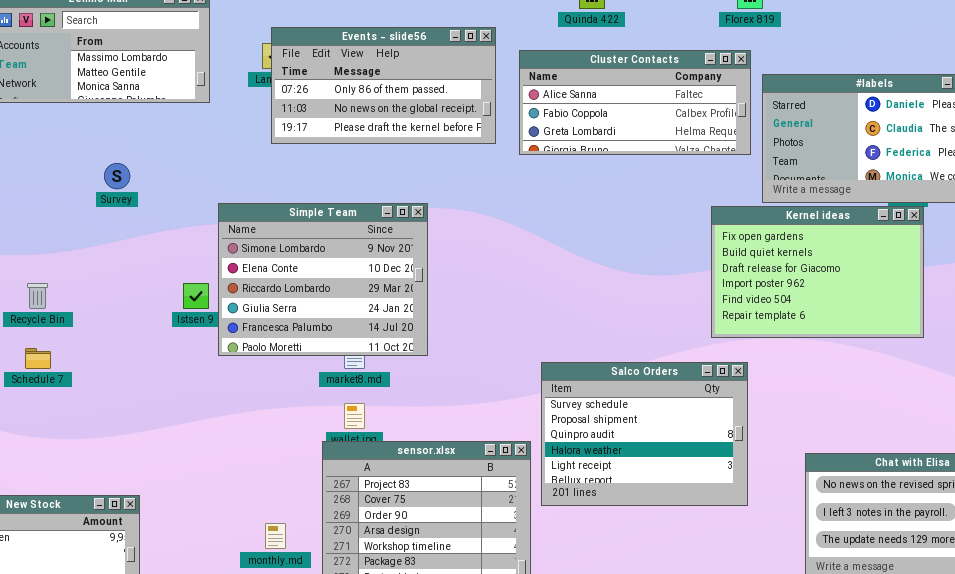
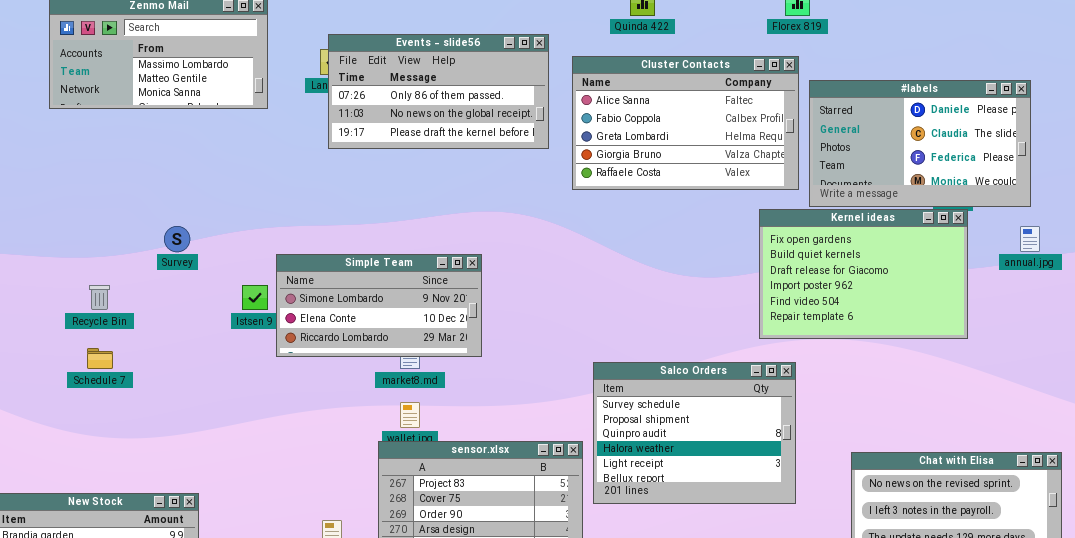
Cluster Contacts: [519,50,751,155] -> [572,56,799,190], resized
Survey: [104,163,130,189] -> [164,226,190,252], moved
Simple Team: [218,203,428,356] -> [276,254,482,357], resized

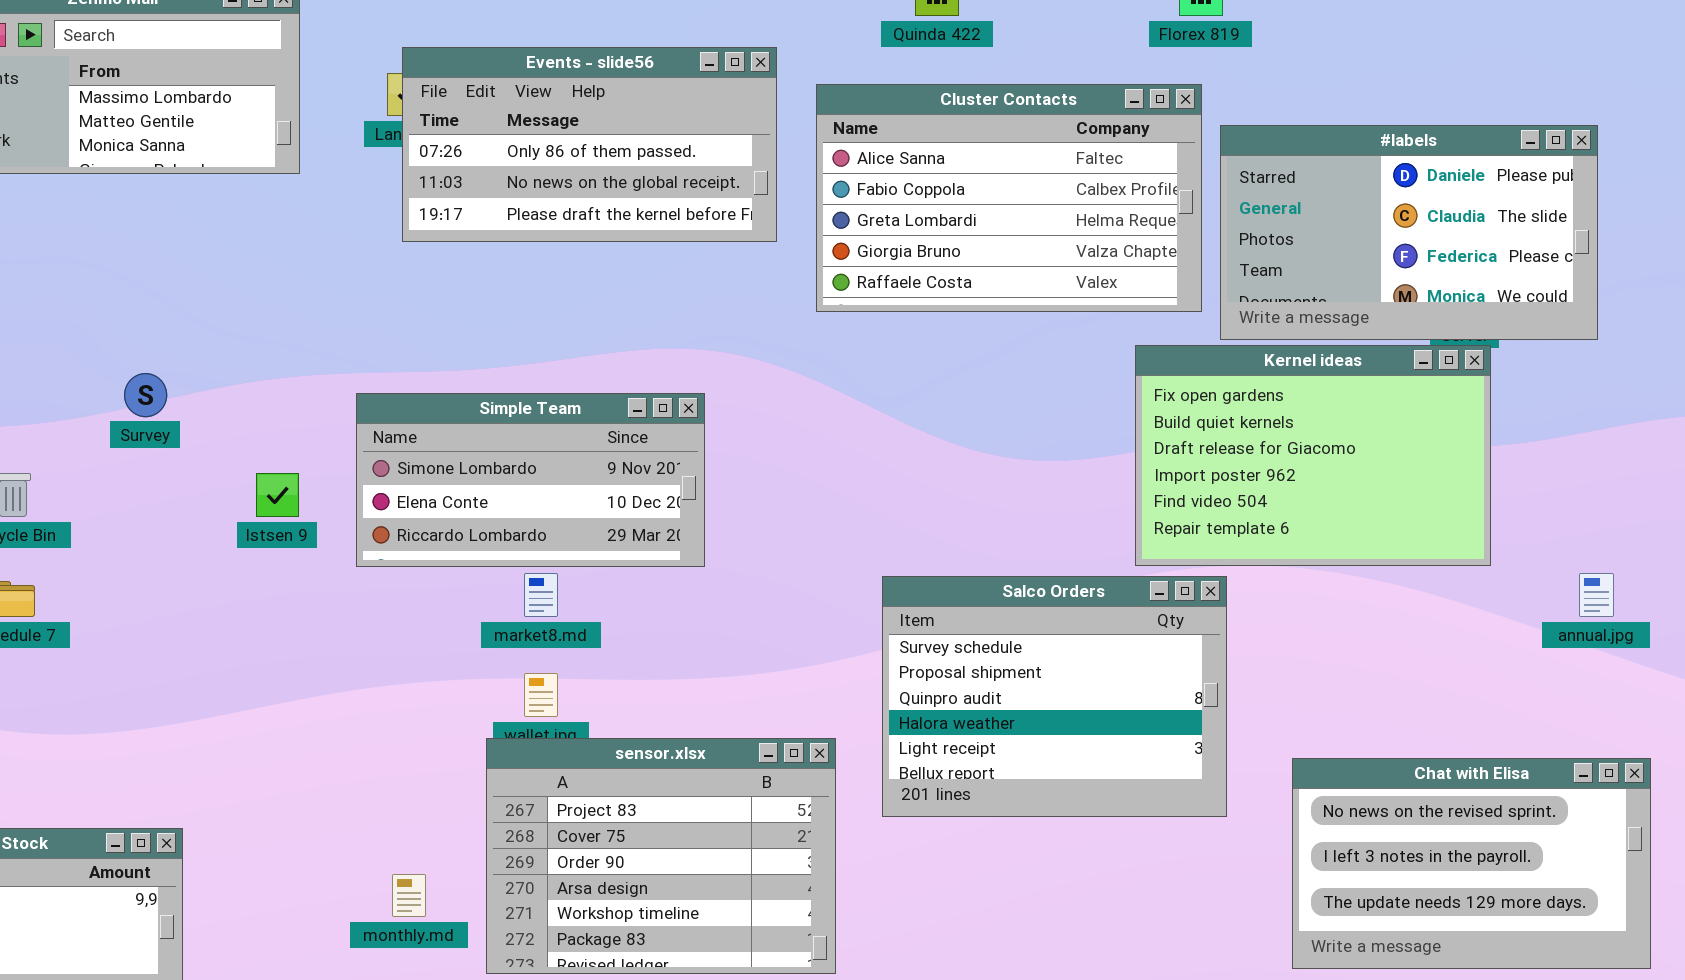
annual.jpg: [1020,226,1040,252] -> [1579,573,1614,617], moved
Simple Team: [276,254,482,357] -> [356,393,705,567], moved
Salco Orders: [593,362,796,504] -> [882,576,1227,817], moved

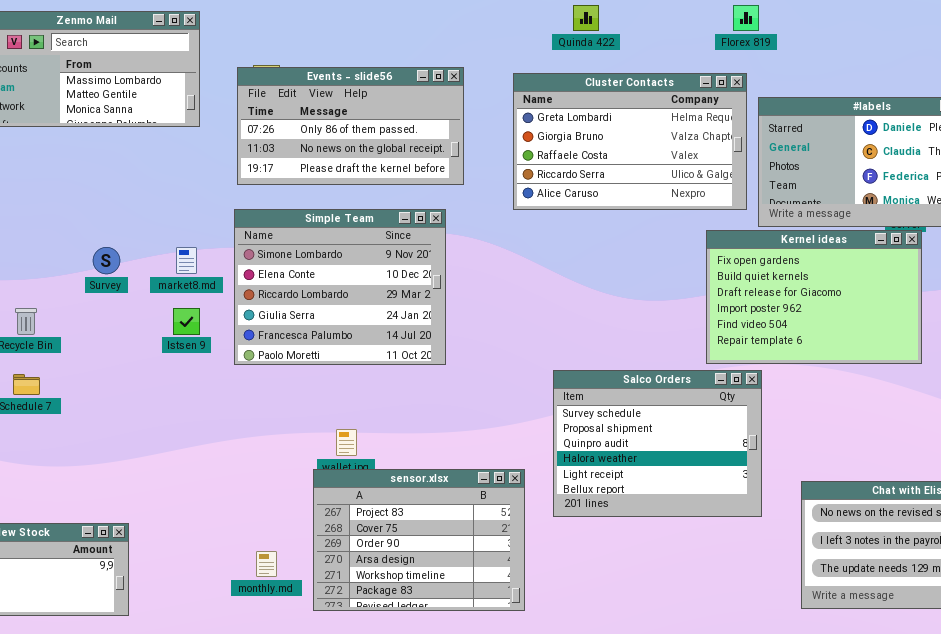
Events - slide56: [402,47,777,242] -> [237,67,464,185], moved
Cluster Contacts: [816,84,1202,312] -> [513,73,747,210], scrolled down 2 rows
Simple Team: [356,393,705,567] -> [234,209,446,365], resized
market8.md: [524,573,558,617] -> [176,247,197,274], moved

